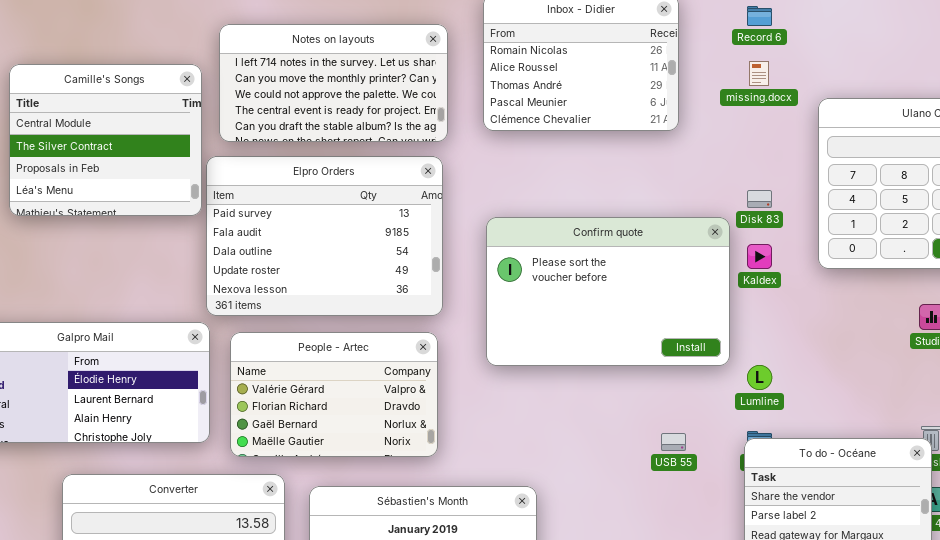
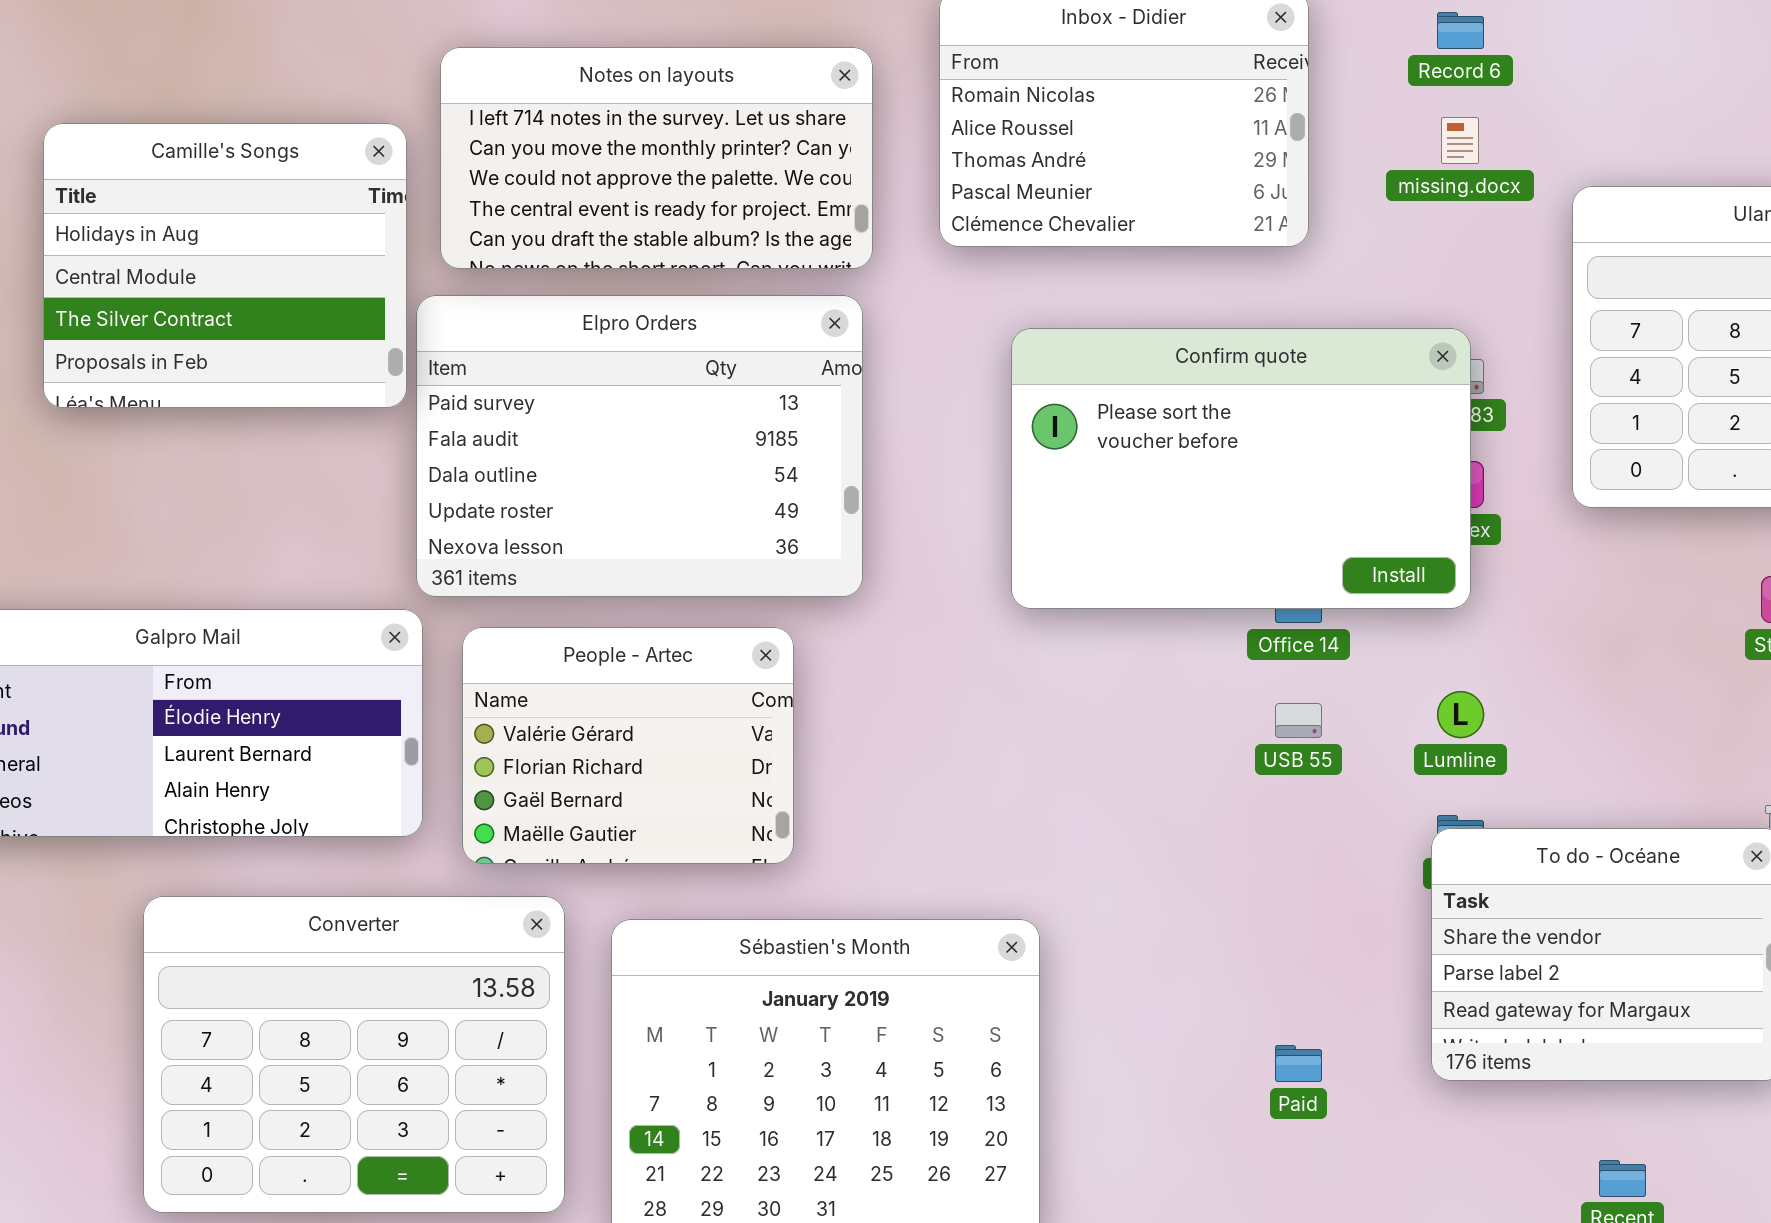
Camille's Songs: [9,64,202,216] -> [43,123,407,408], scrolled up 1 row
Confirm quote: [486,217,730,366] -> [1011,328,1471,609], moved
People - Artec: [230,332,438,457] -> [462,627,794,864], resized
USB 55: [661,433,686,451] -> [1275,703,1322,738], moved

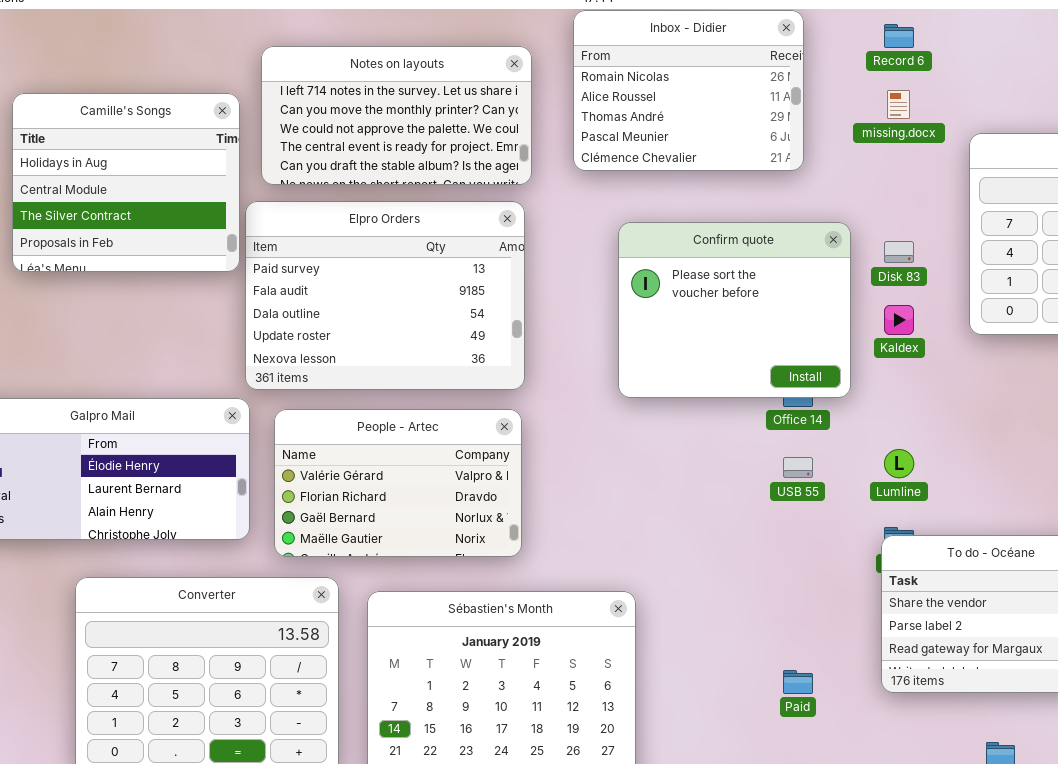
Confirm quote: [1011,328,1471,609] -> [618,222,851,398], resized
People - Artec: [462,627,794,864] -> [274,409,522,557], resized

